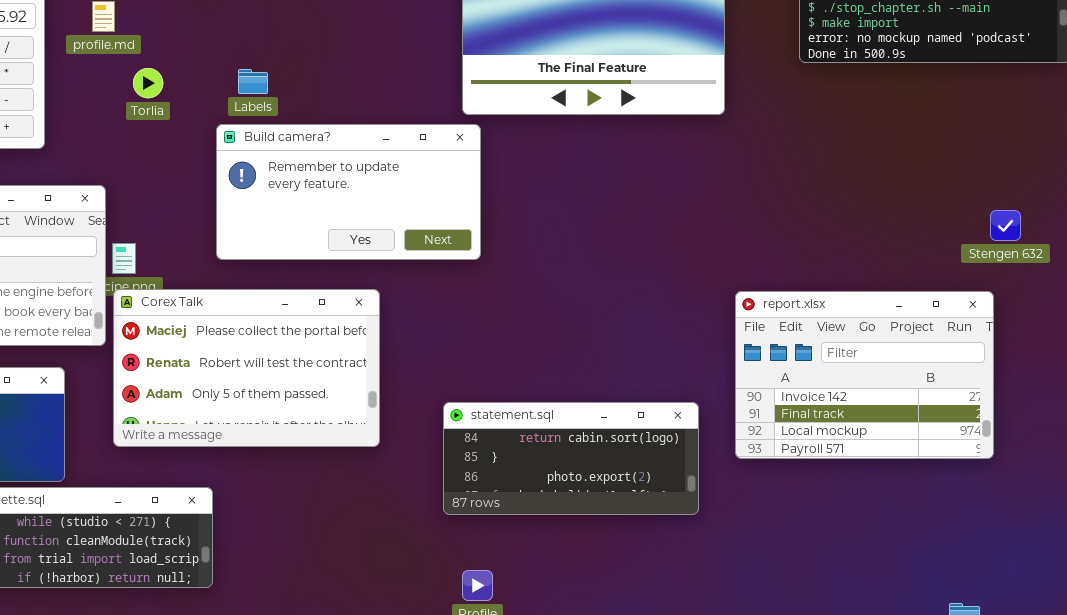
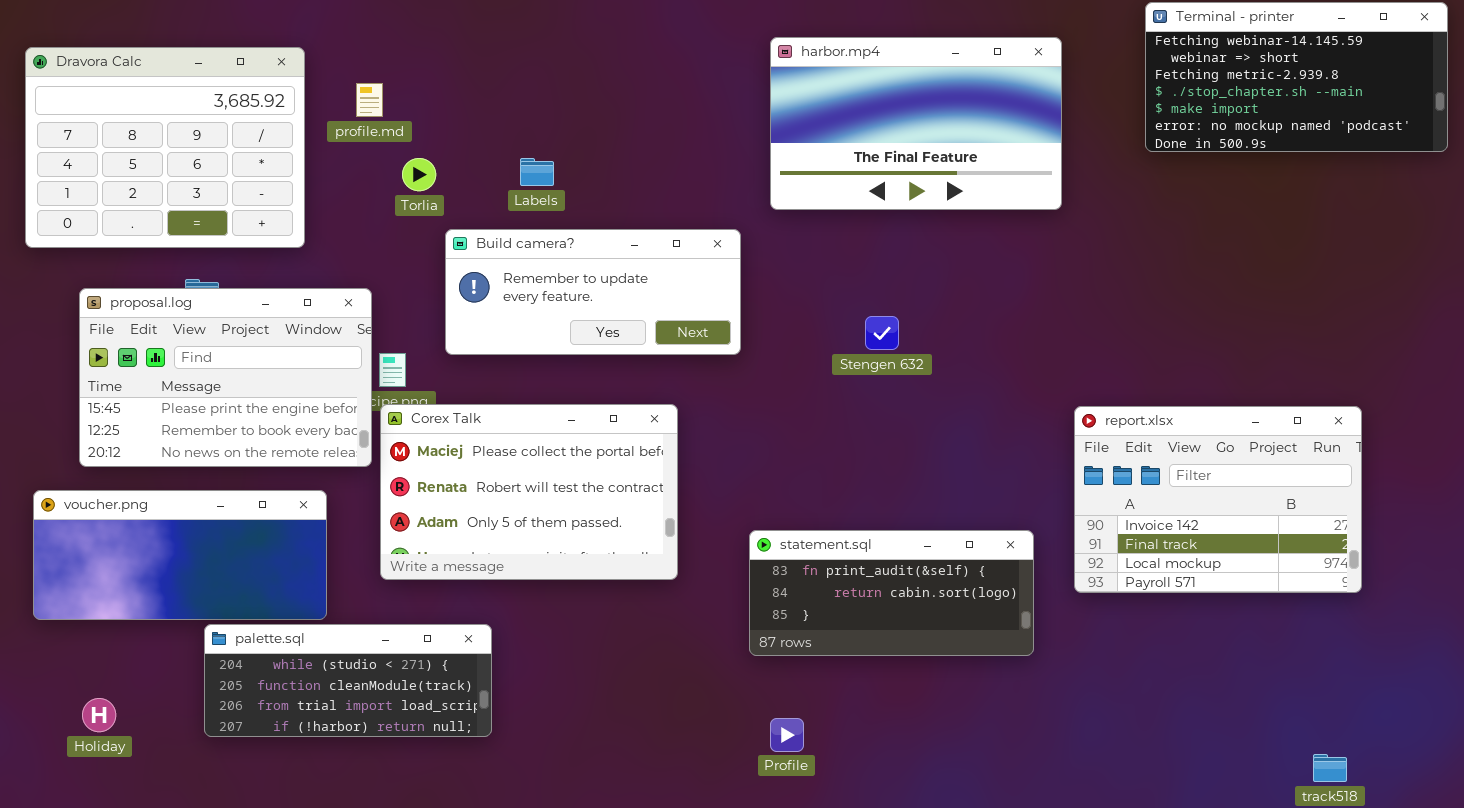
Build camera?: [216,124,481,260] -> [445,229,741,355], moved, resized
Stengen 632: [990,210,1021,241] -> [865,316,899,350], moved
statement.sql: [443,402,699,515] -> [749,530,1034,656], scrolled up 1 row

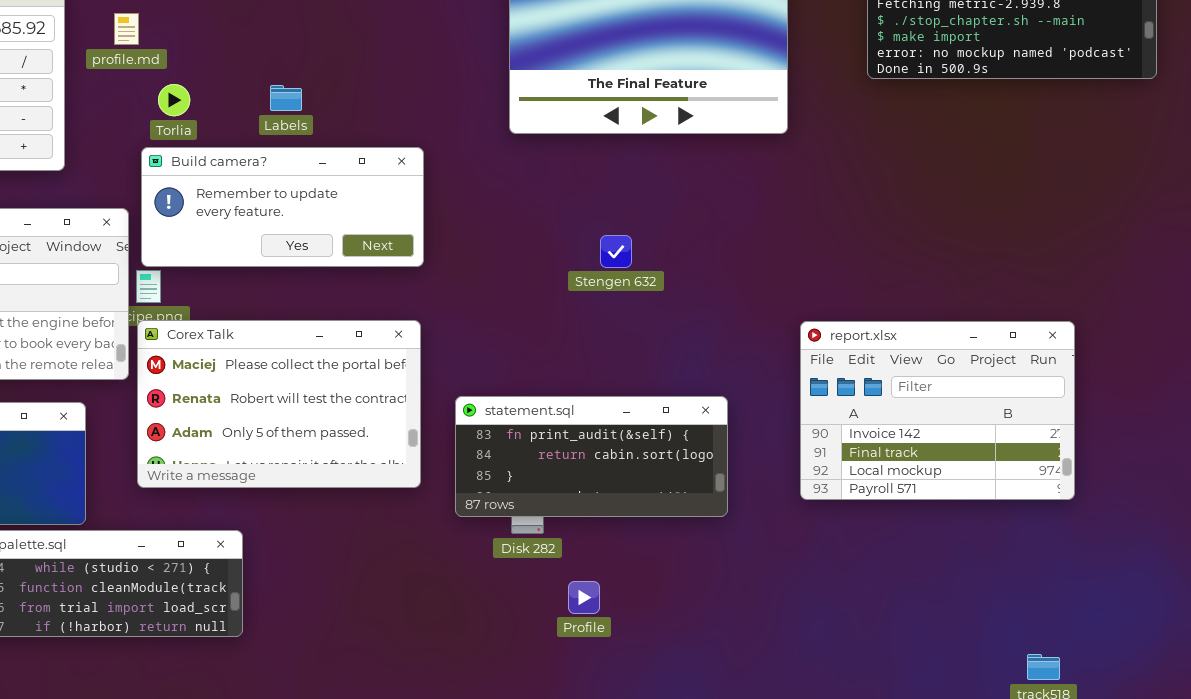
Build camera?: [445,229,741,355] -> [141,147,424,267], moved
statement.sql: [749,530,1034,656] -> [455,396,728,517], moved
Profile: [770,718,804,752] -> [568,581,600,614], moved

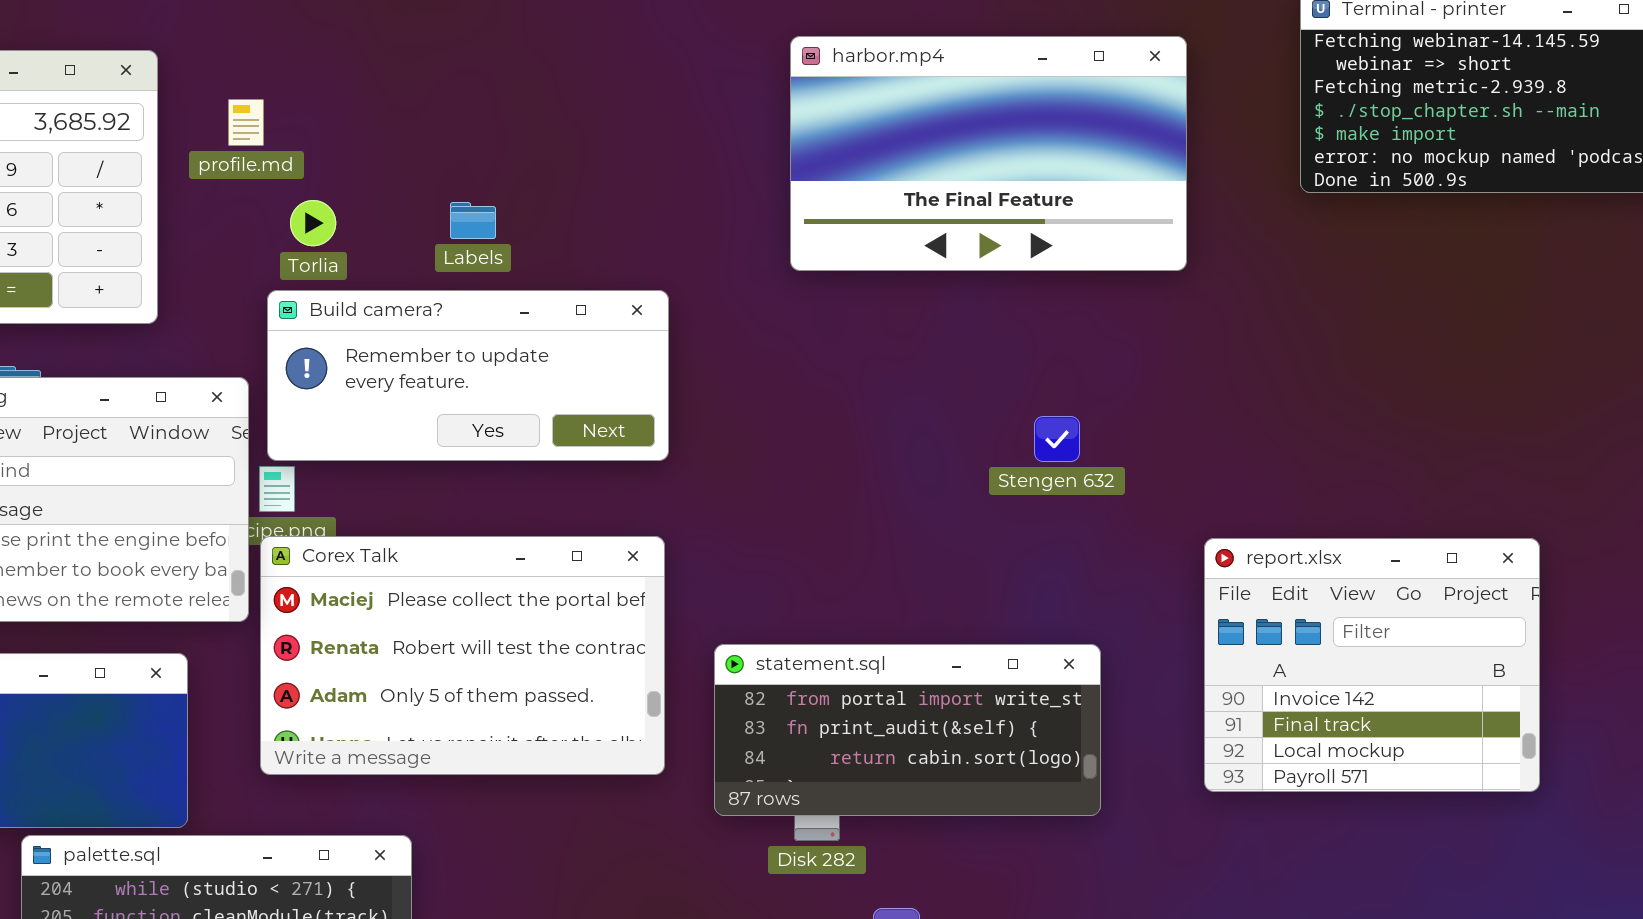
Stengen 632: [600,235,632,268] -> [1034,416,1080,462], moved
report.xlsx: [800,321,1075,500] -> [1204,538,1540,792], resized
statement.sql: [455,396,728,517] -> [714,644,1101,816], scrolled up 1 row

